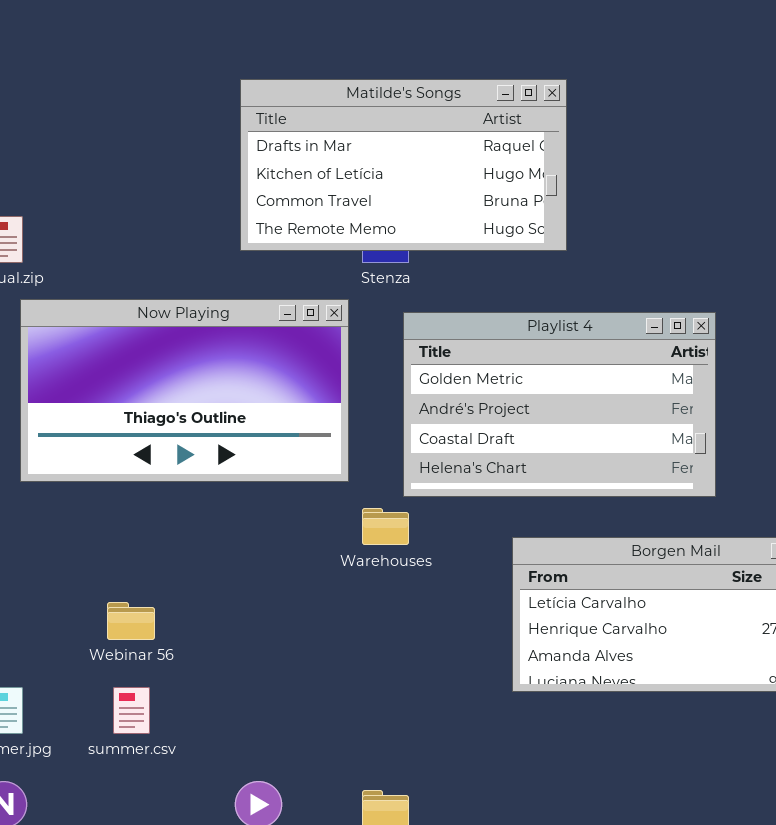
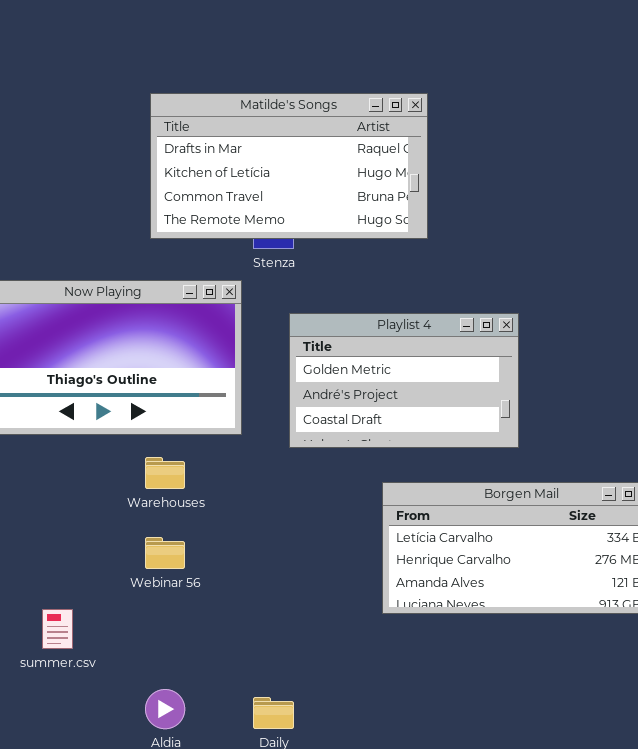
Playlist 4: [403,312,716,497] -> [289,313,519,448], resized
Warehouses: [362,508,409,545] -> [145,457,185,489], moved
Webinar 56: [107,602,155,640] -> [145,537,185,569], moved

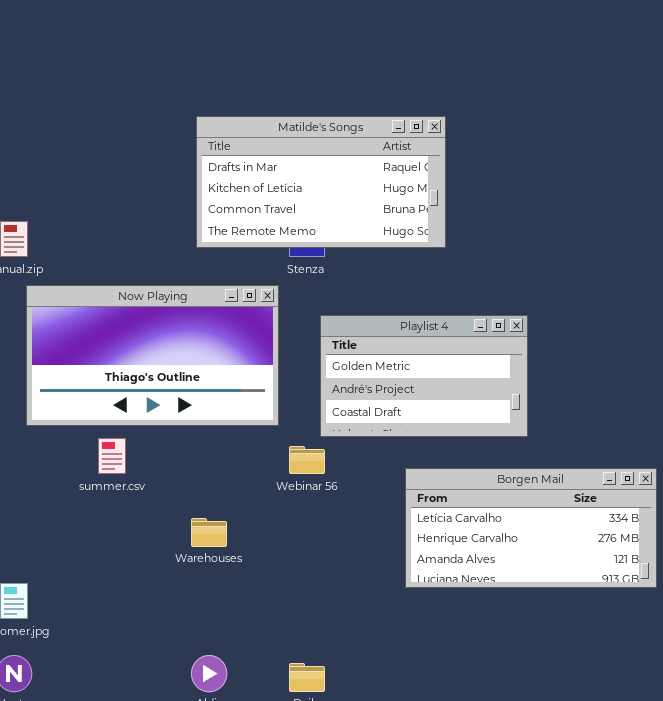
Warehouses: [145,457,185,489] -> [191,518,227,547], moved
Webinar 56: [145,537,185,569] -> [289,446,325,474], moved
summer.csv: [42,609,73,649] -> [98,438,126,474], moved

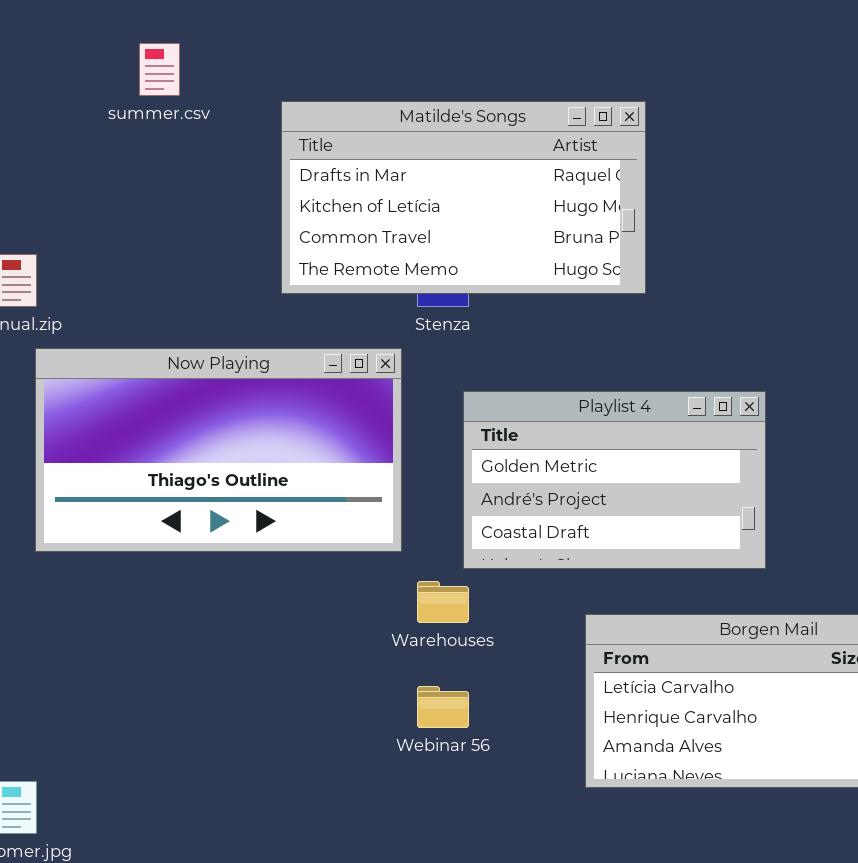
summer.csv: [98,438,126,474] -> [139,43,180,96], moved
Webinar 56: [289,446,325,474] -> [417,686,469,728], moved
Warehouses: [191,518,227,547] -> [417,581,469,623], moved

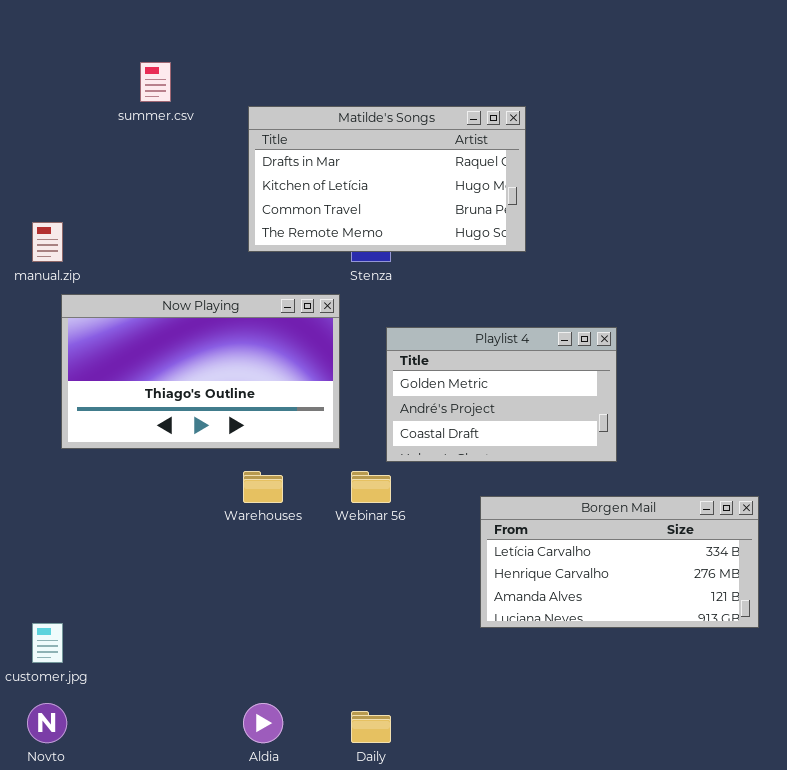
Warehouses: [417,581,469,623] -> [243,471,283,503], moved
Webinar 56: [417,686,469,728] -> [351,471,391,503], moved

